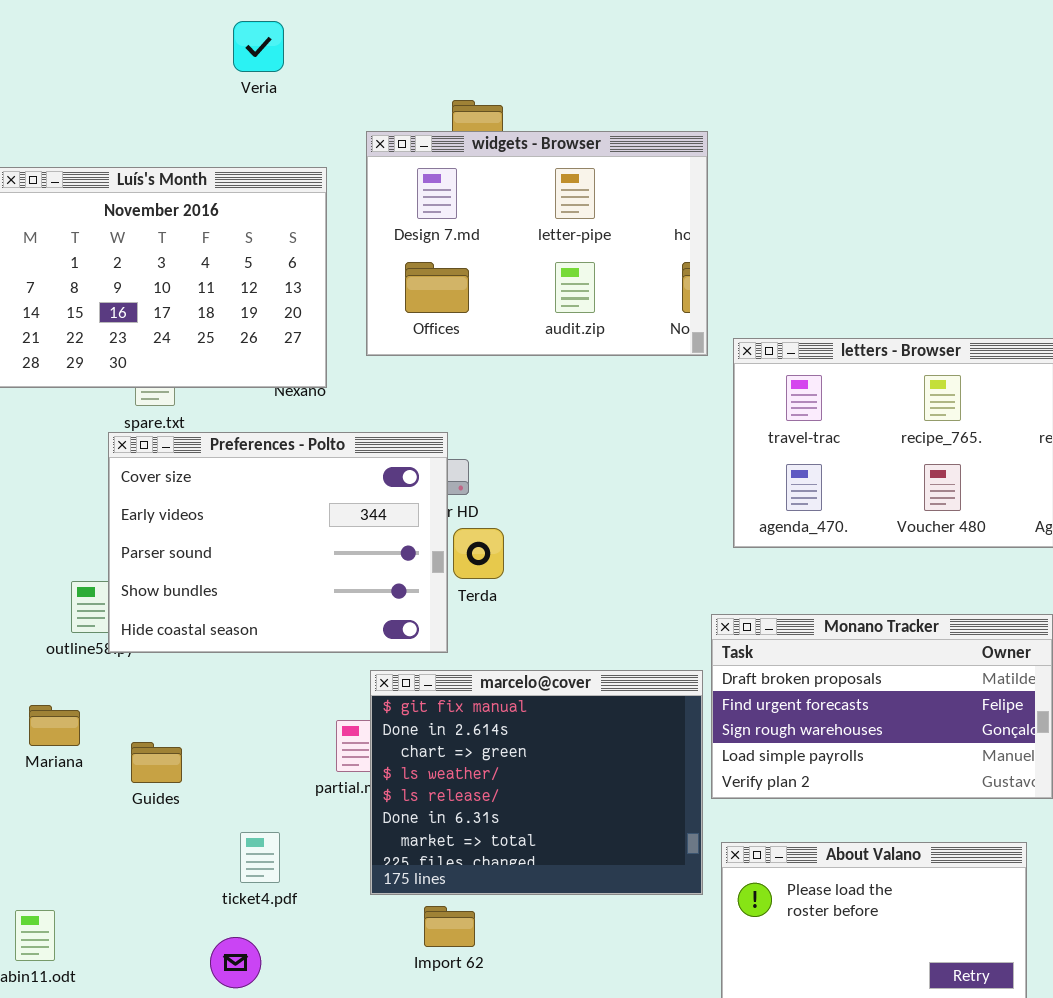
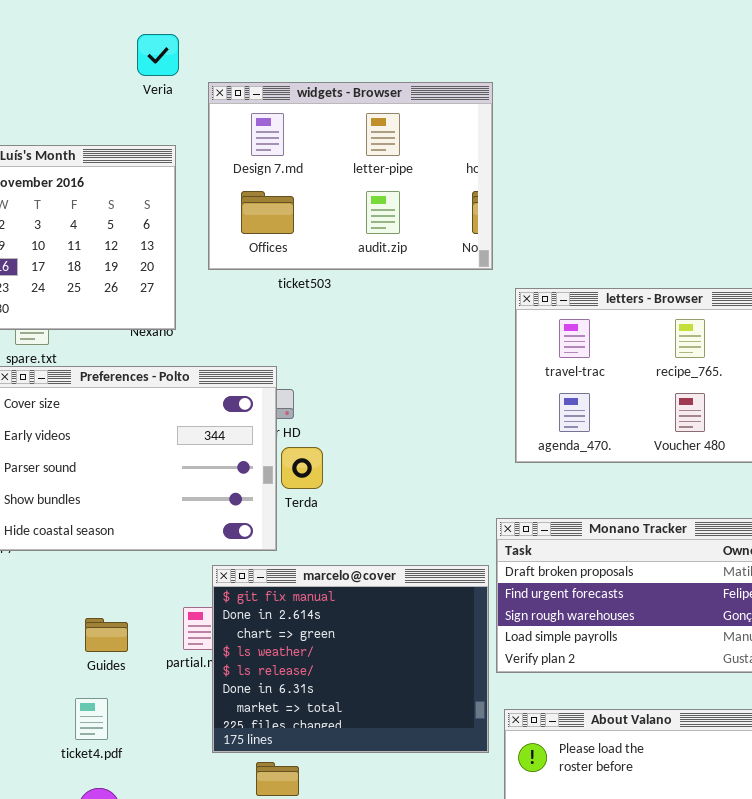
Veria: [233,21,284,72] -> [137,34,179,76], moved
widgets - Browser: [366,131,708,356] -> [208,82,493,270], moved
Guides: [131,742,182,783] -> [85,618,128,652], moved
ticket4.pdf: [240,832,280,883] -> [75,698,108,740], moved

